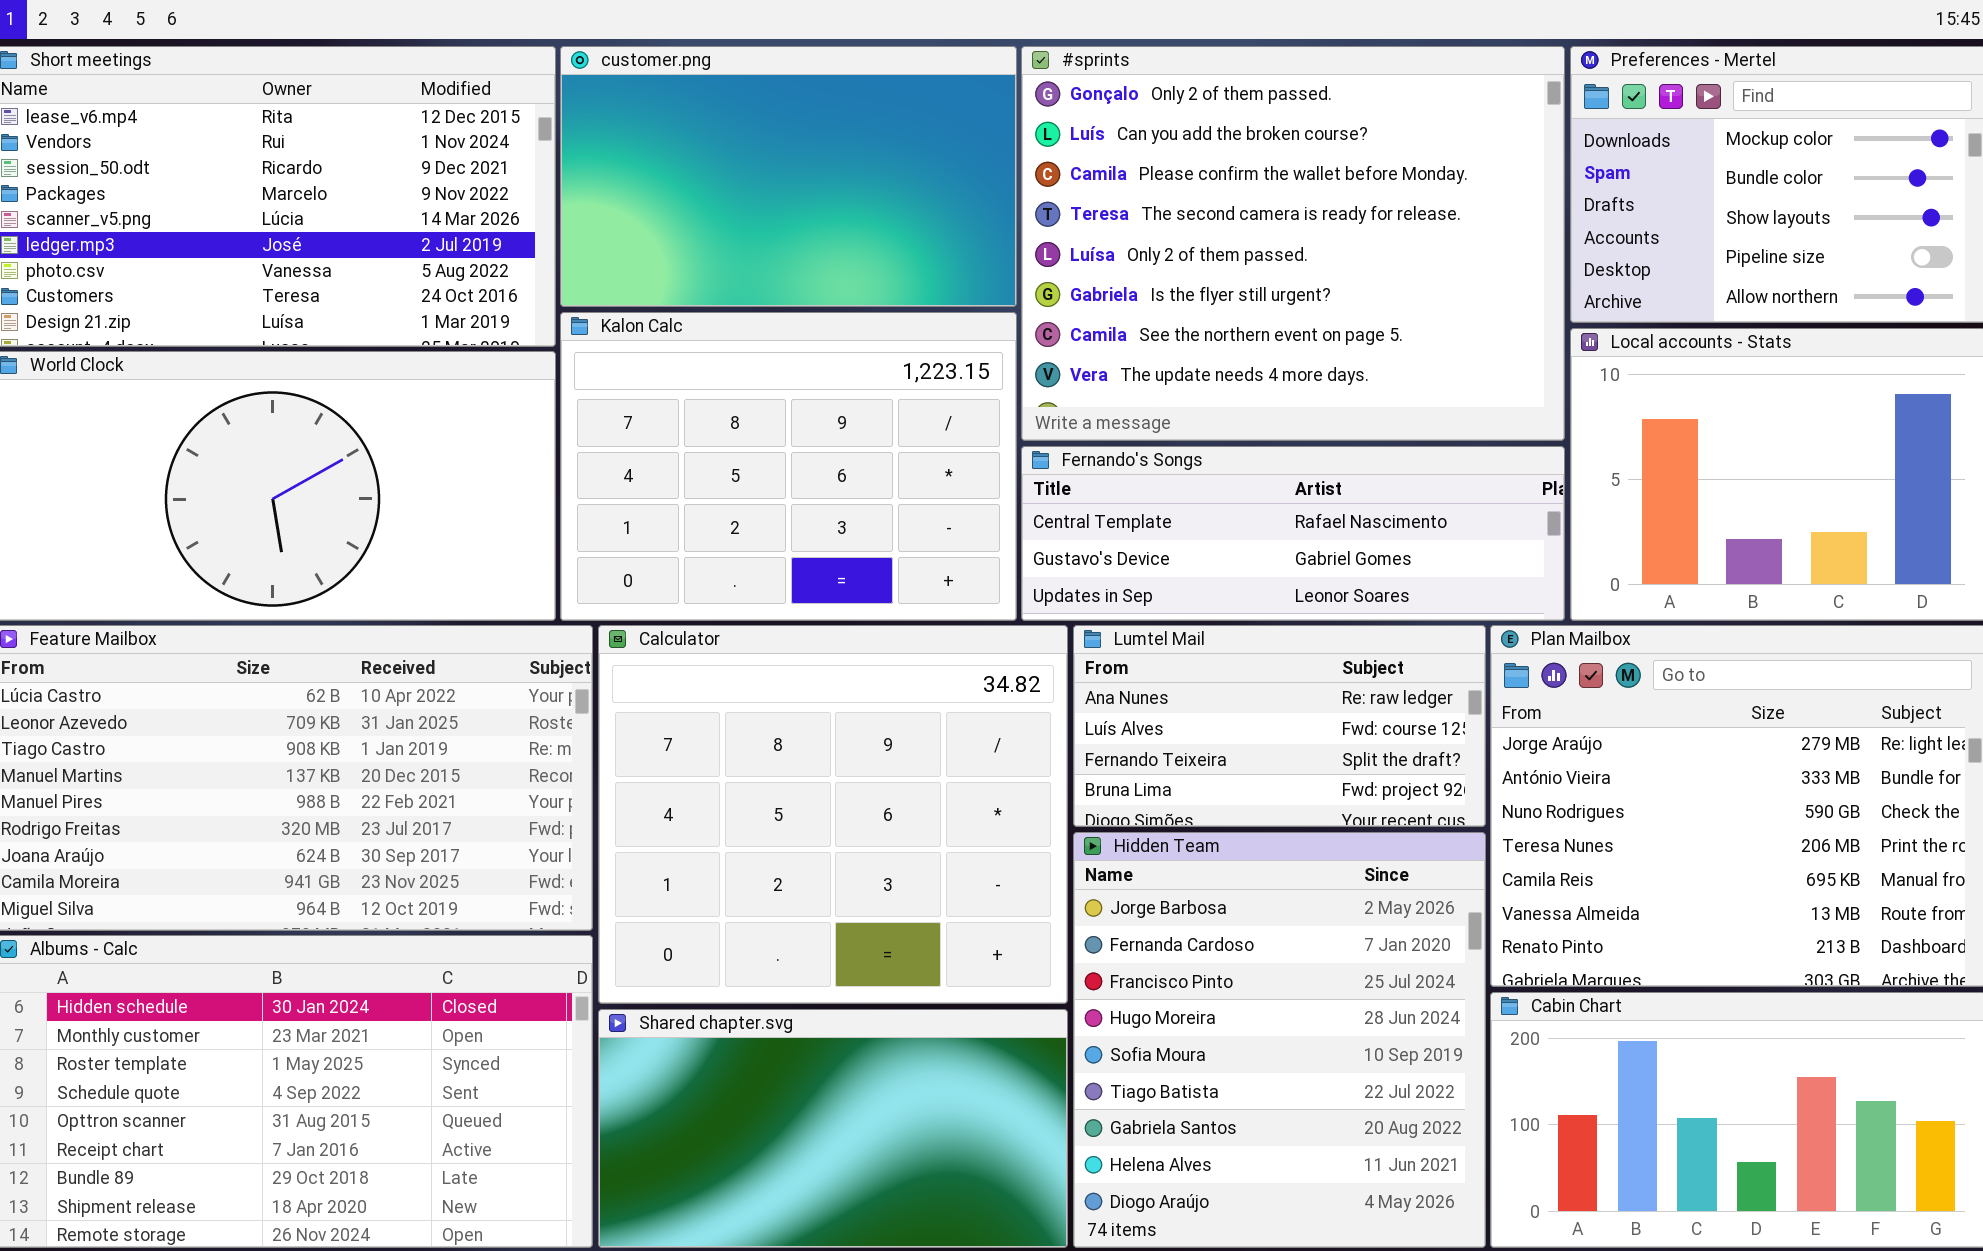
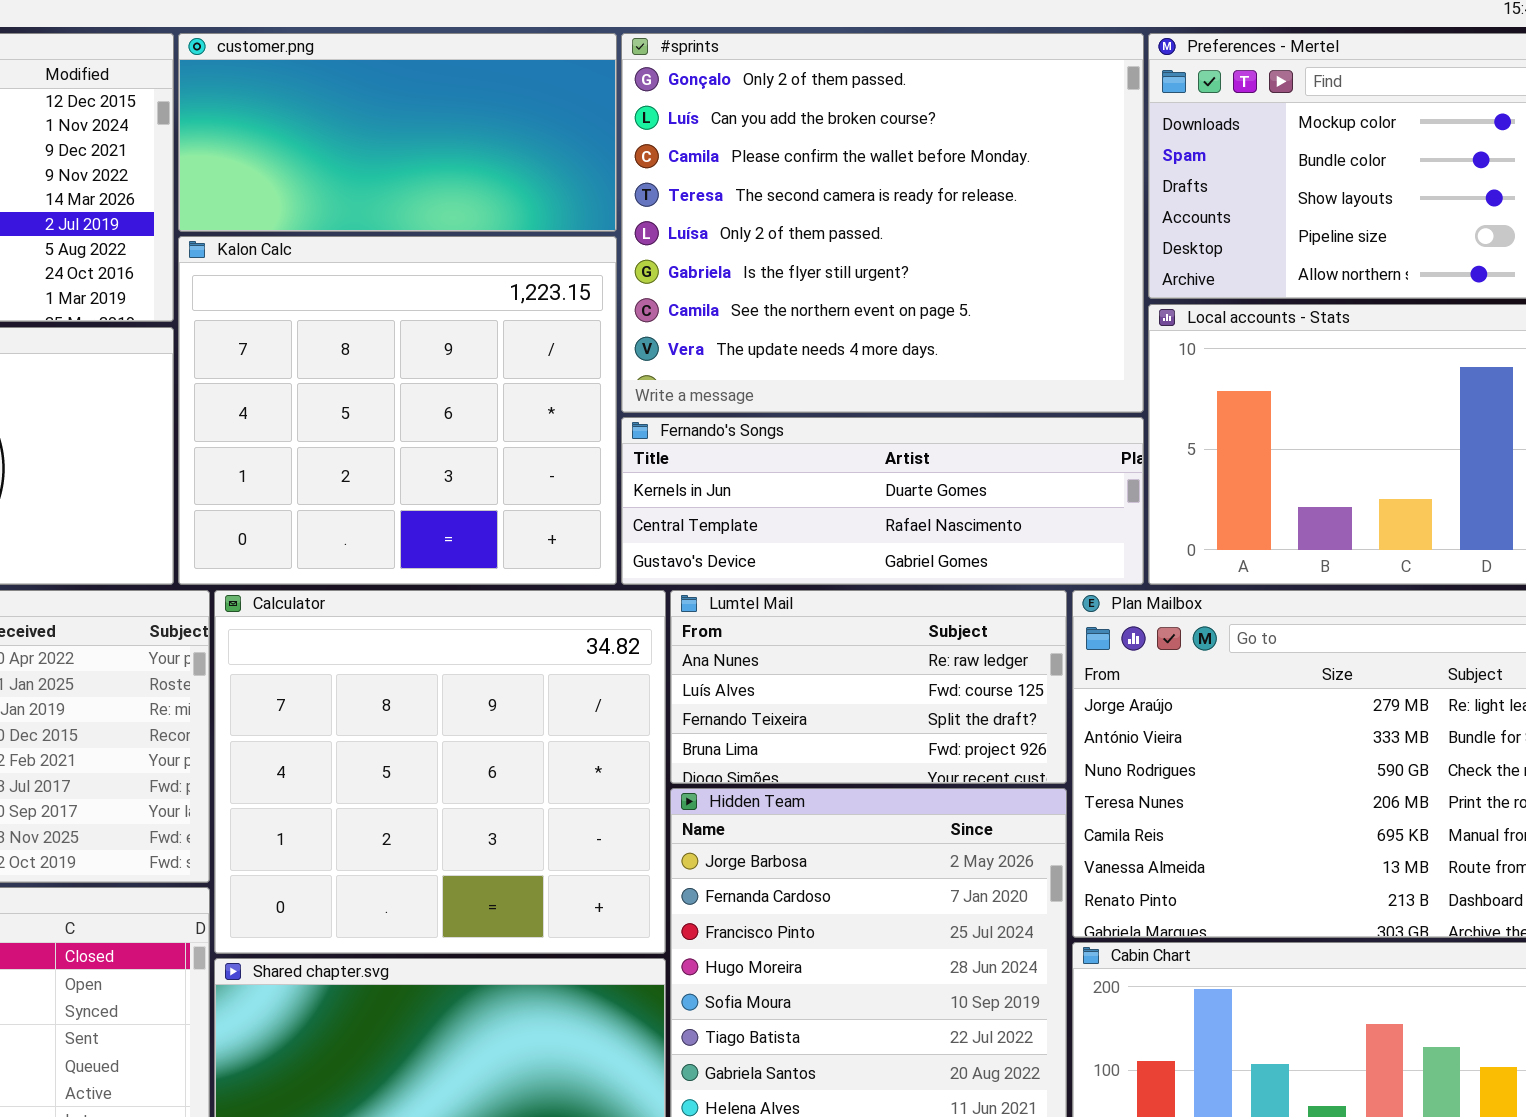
customer.png: [560,46,1017,307] -> [178,33,617,232], resized
Kalon Calc: [560,312,1017,621] -> [178,236,617,585], resized
Fernando's Songs: [1021,446,1565,621] -> [621,417,1144,585], scrolled up 1 row

